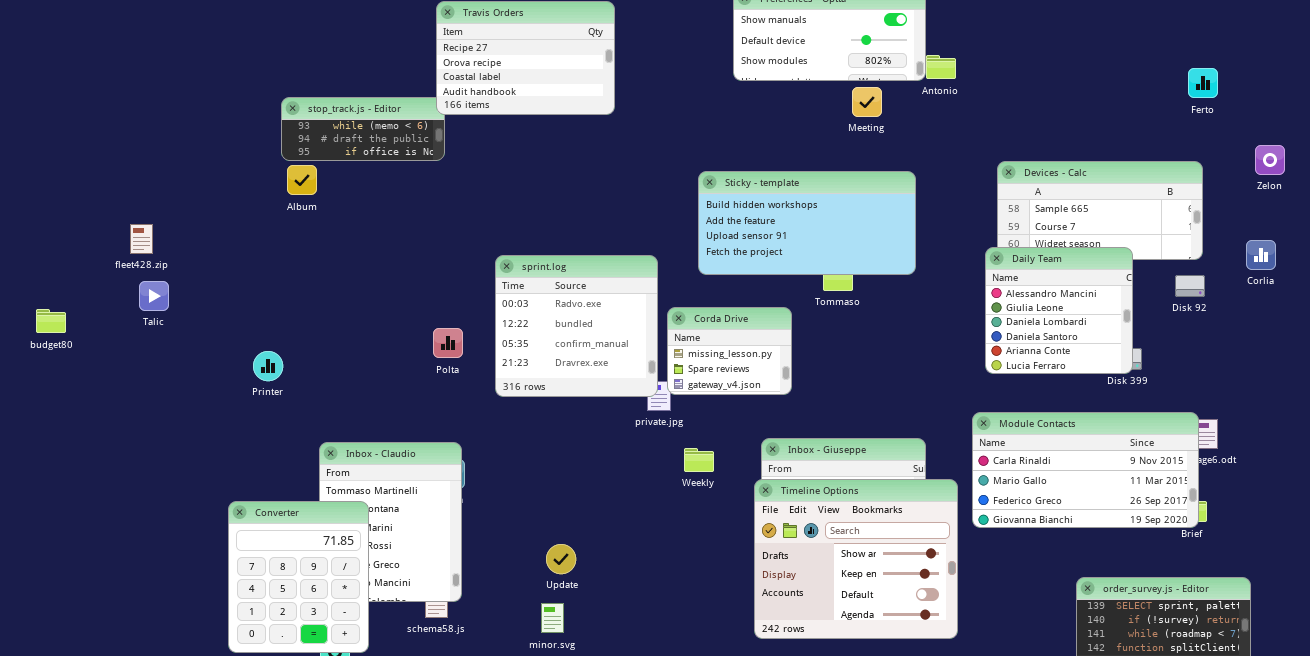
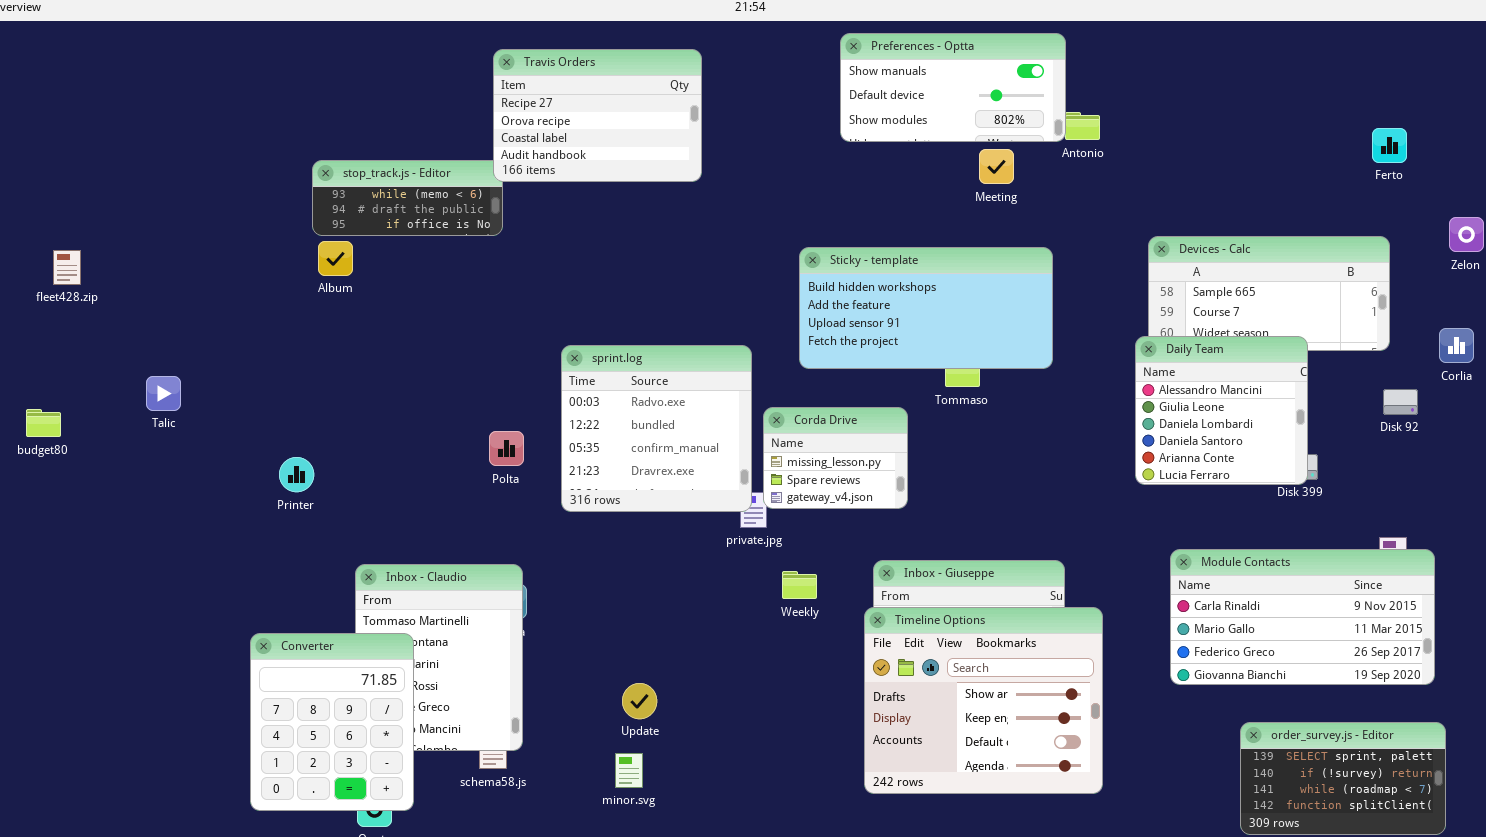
fleet428.zip: [130,224,153,254] -> [53,250,81,285], moved
Disk 92: [1175,275,1205,297] -> [1383,389,1418,415], moved
Module Contacts: [972,412,1199,528] -> [1170,549,1435,685], moved

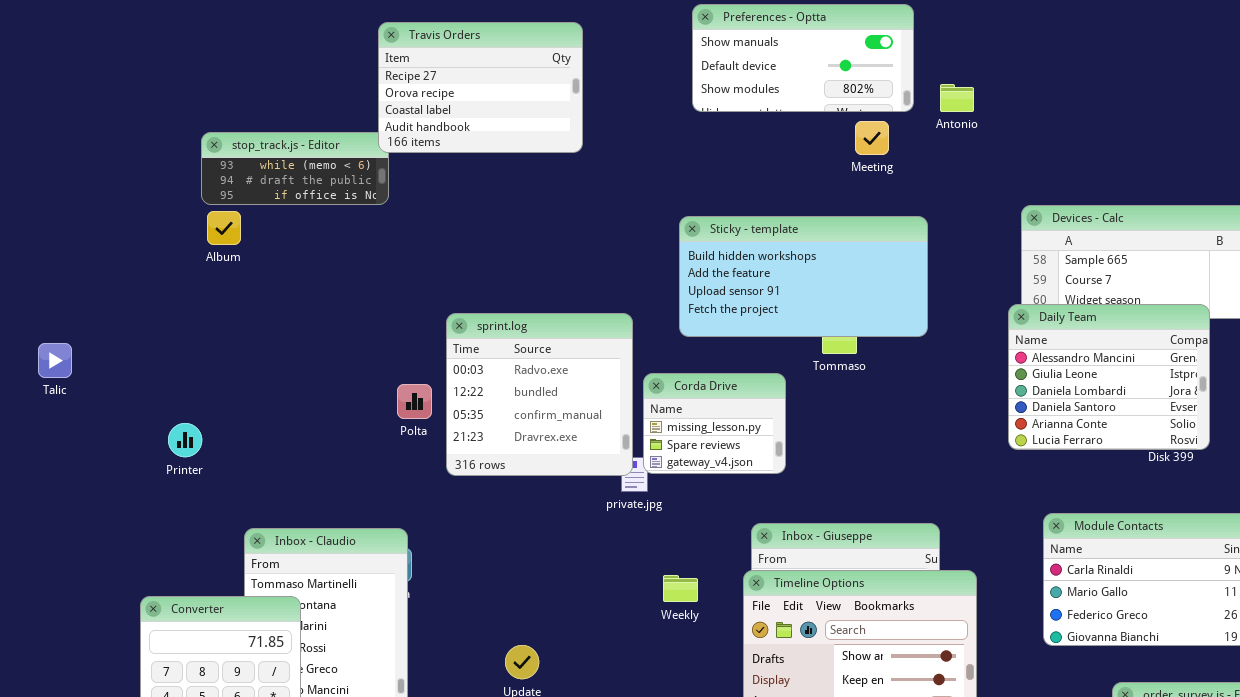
Preferences - Optta: [840,33,1066,142] -> [692,4,914,112], moved
Daily Team: [1135,336,1308,485] -> [1008,304,1210,450], resized
Polta: [489,431,524,466] -> [397,384,432,419], moved
Weekly: [782,571,817,599] -> [663,575,698,602], moved

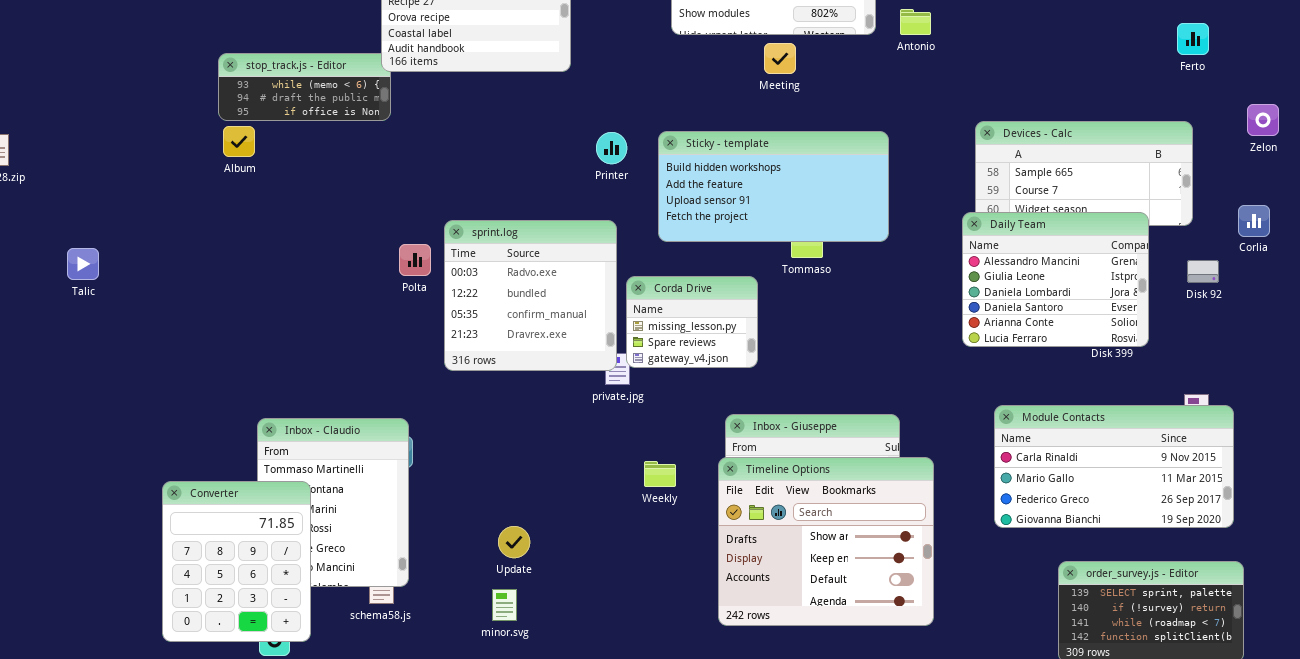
Meeting: [855,121,889,155] -> [764,43,796,74], moved
Polta: [397,384,432,419] -> [399,244,431,276], moved
Printer: [168,423,202,457] -> [596,132,627,164], moved

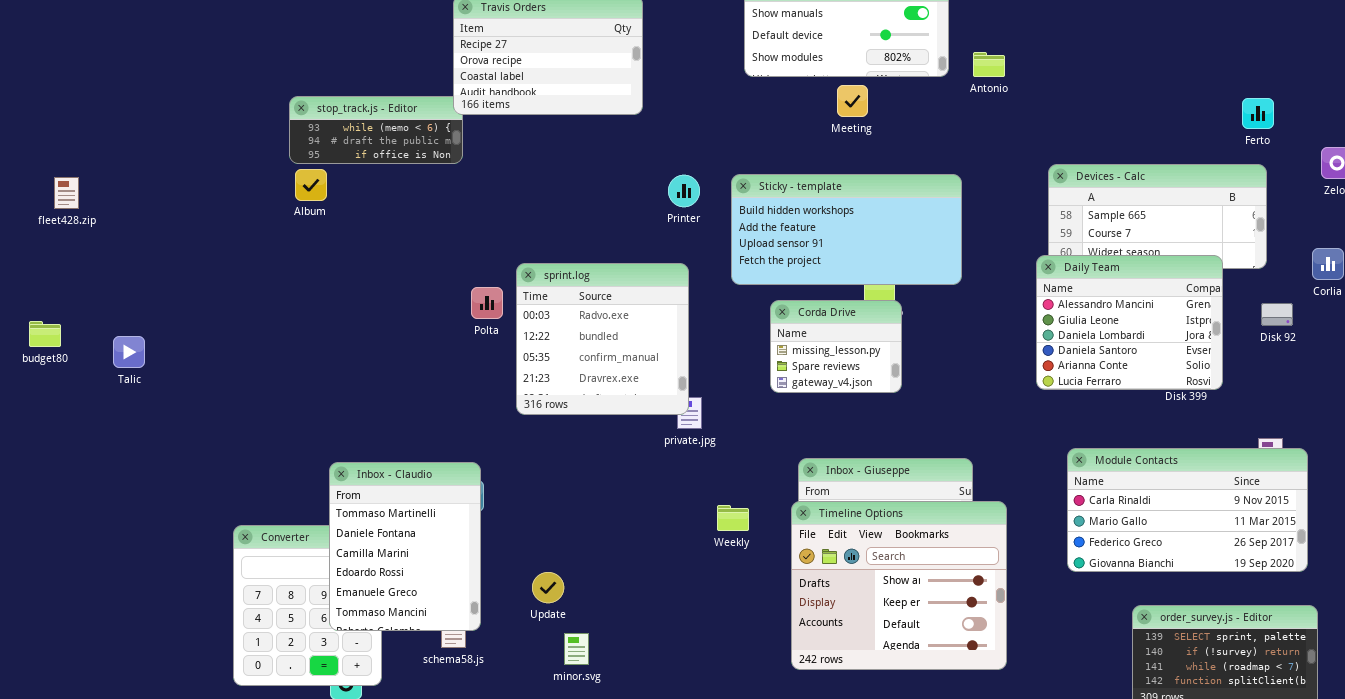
Ferto: [1177,23,1209,55] -> [1242,98,1274,129], moved
Talic: [67,248,99,280] -> [113,336,145,368], moved
Corda Drive: [626,276,758,368] -> [770,300,902,393], moved
Inbox - Claudio: [257,418,409,587] -> [329,462,481,631], raised
Update: [498,526,530,558] -> [532,572,564,603], moved

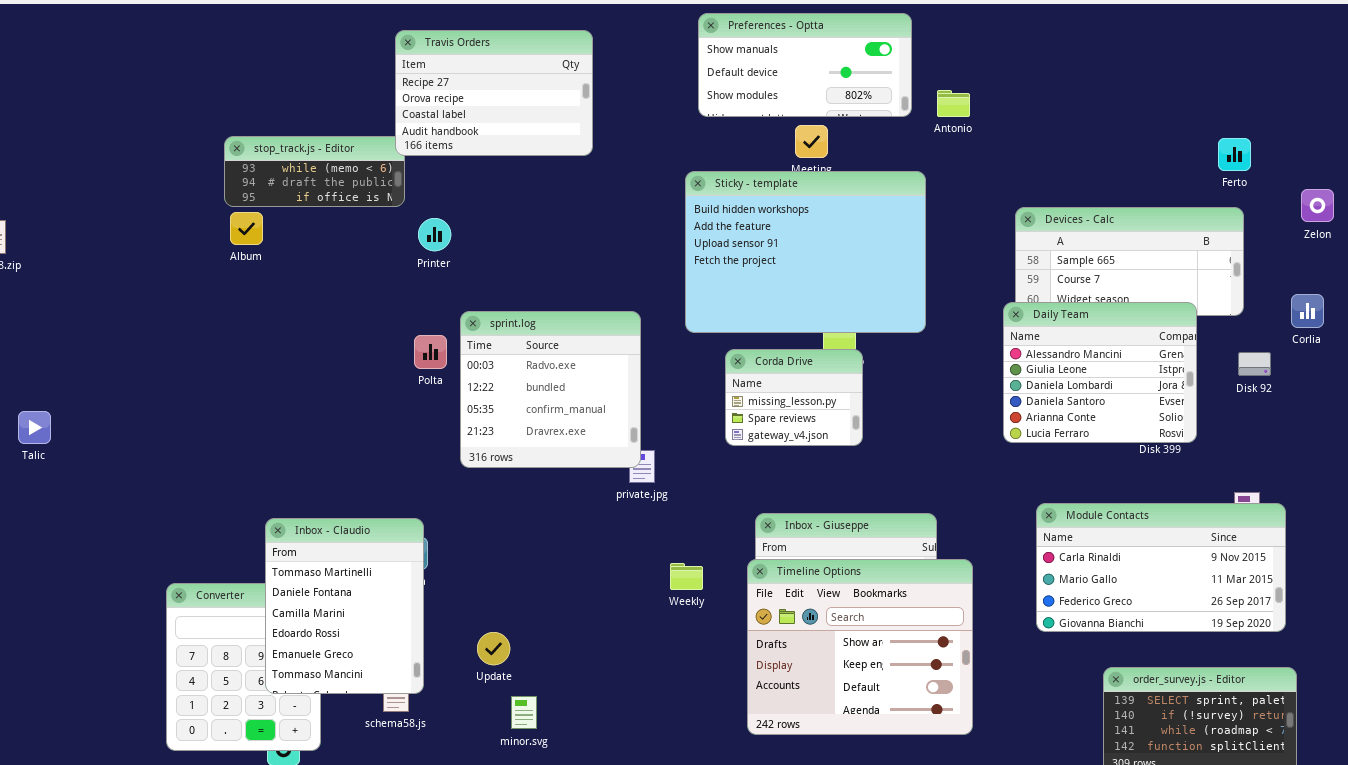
Sticky - template: [731,174,962,285] -> [685,171,926,333], resized
Printer: [668,175,700,207] -> [418,218,451,251], moved
Talic: [113,336,145,368] -> [18,411,51,444], moved

